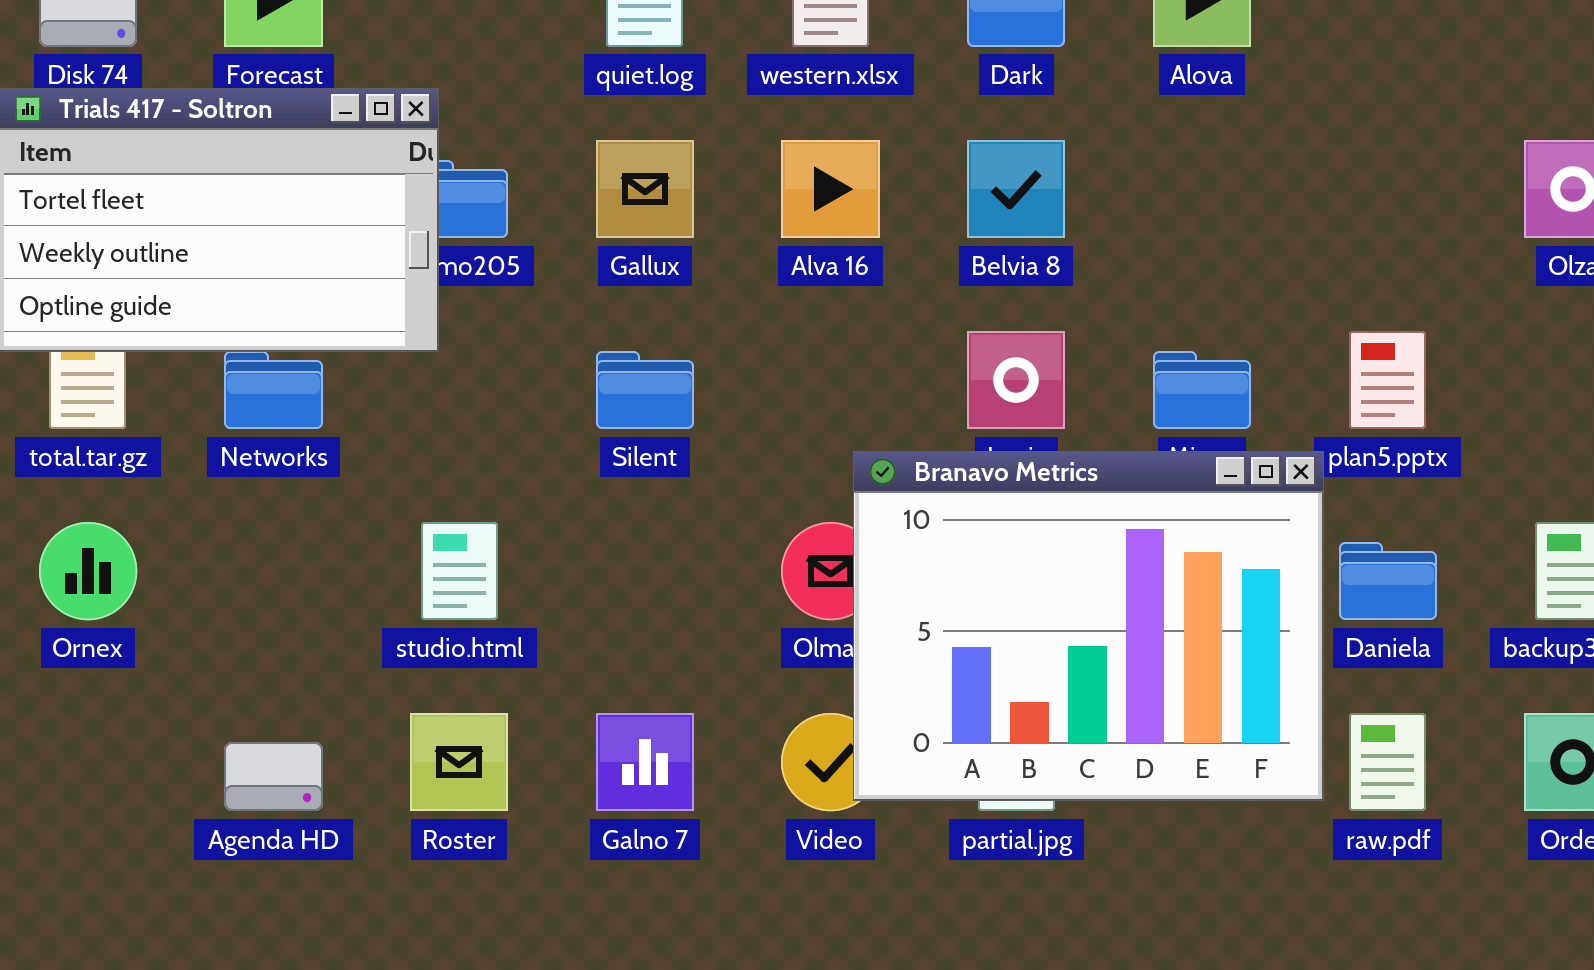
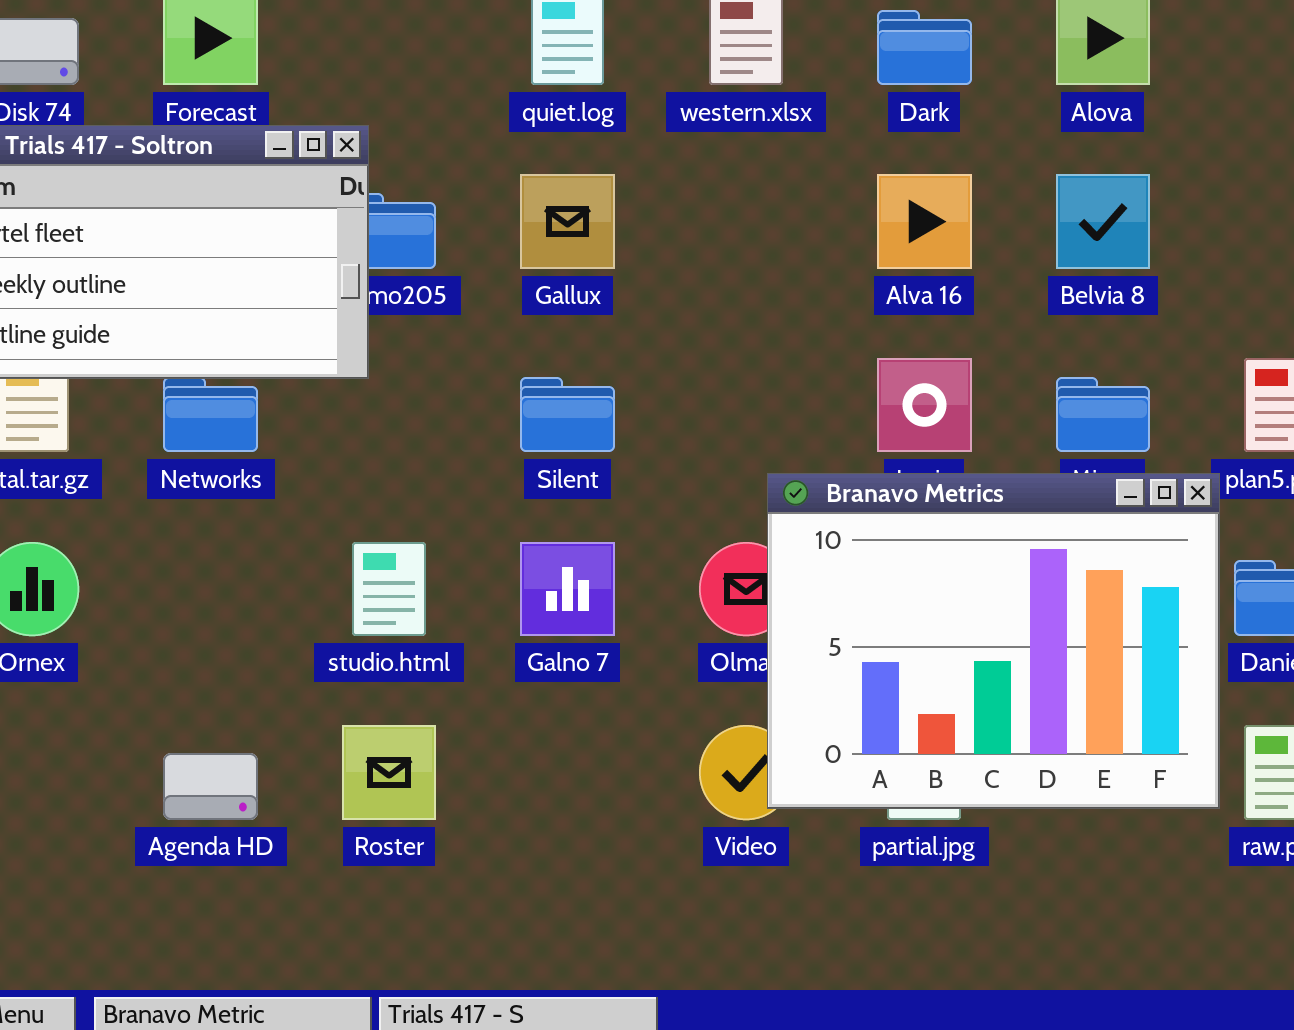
Alva 16: [781,140,880,238] -> [877,174,972,269], moved
Belvia 8: [967,140,1065,238] -> [1056,174,1150,269], moved
Galno 7: [596,713,694,811] -> [520,542,615,636], moved

